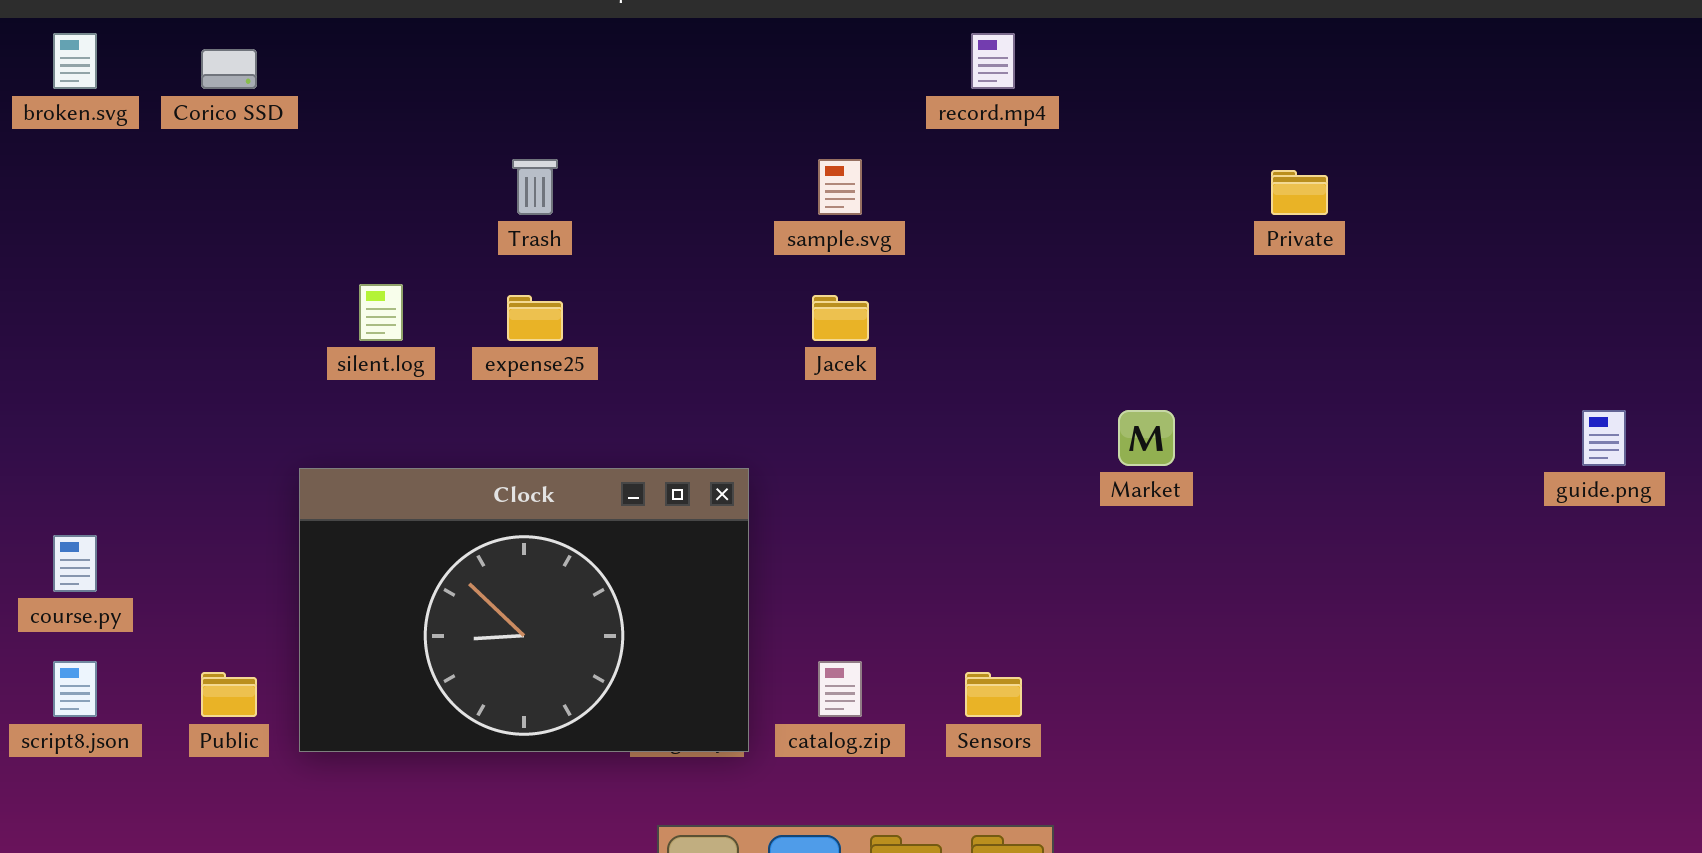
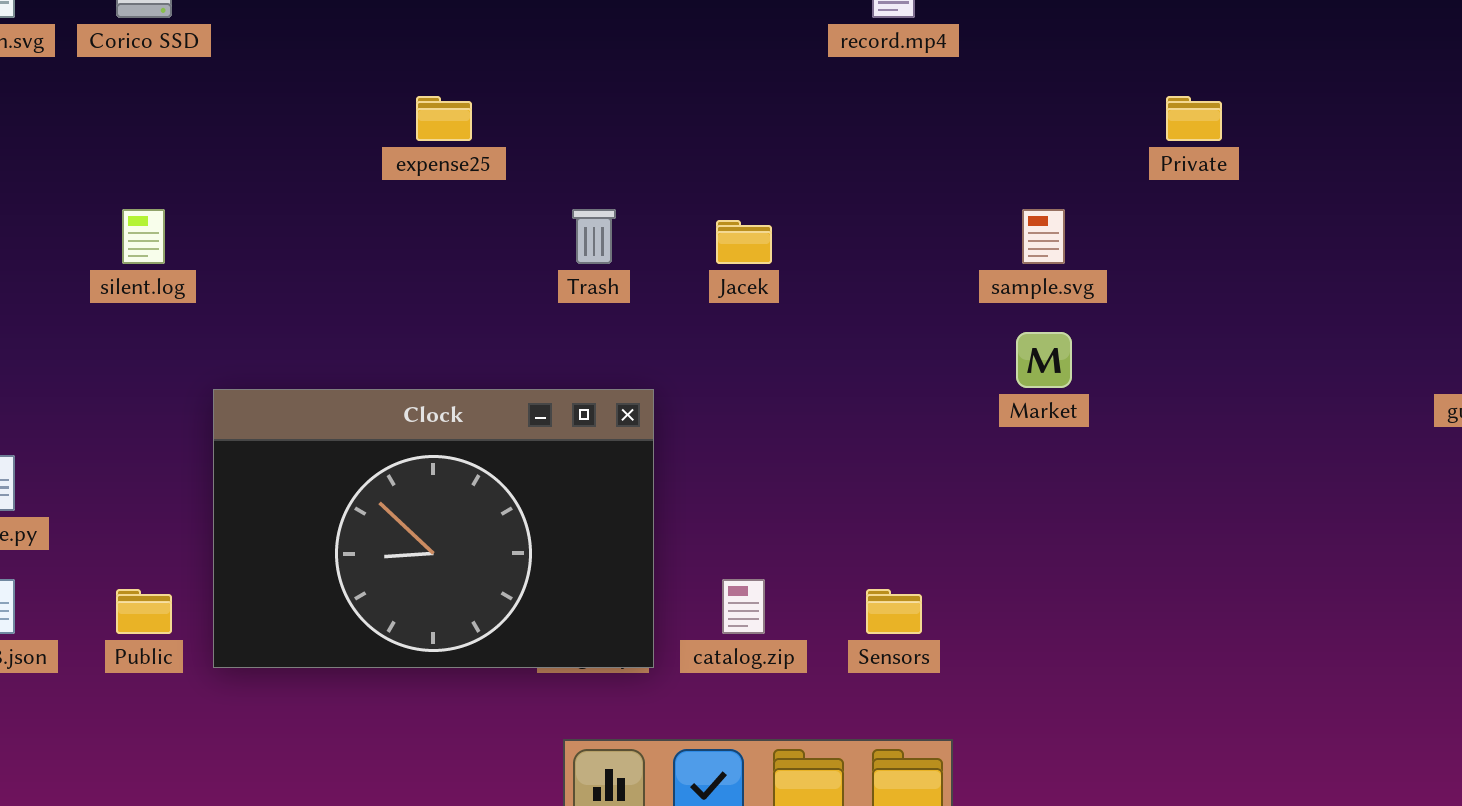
Trash: [512,159,558,215] -> [572,209,616,264], moved
sample.svg: [818,159,862,215] -> [1022,209,1065,264], moved
silent.log: [359,284,403,341] -> [122,209,165,264], moved
expense25: [507,295,563,341] -> [416,96,472,141], moved

